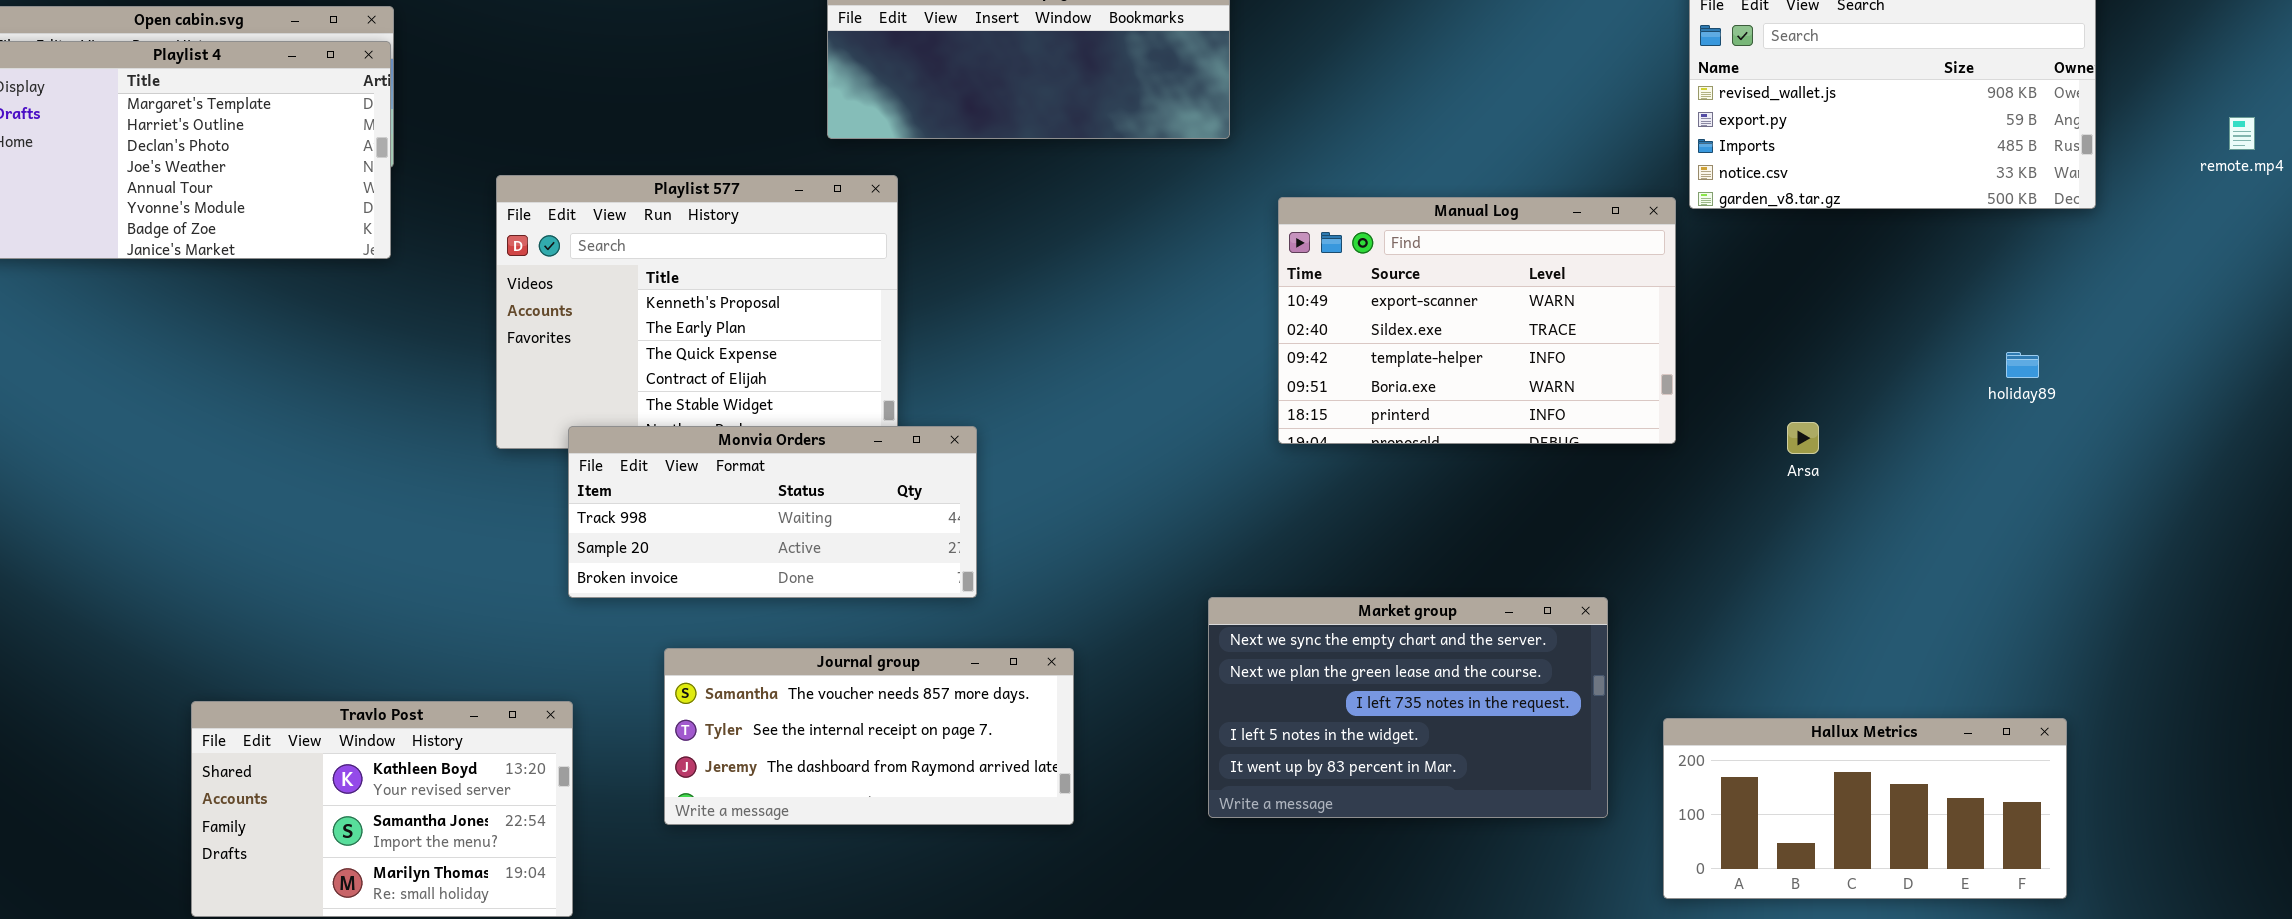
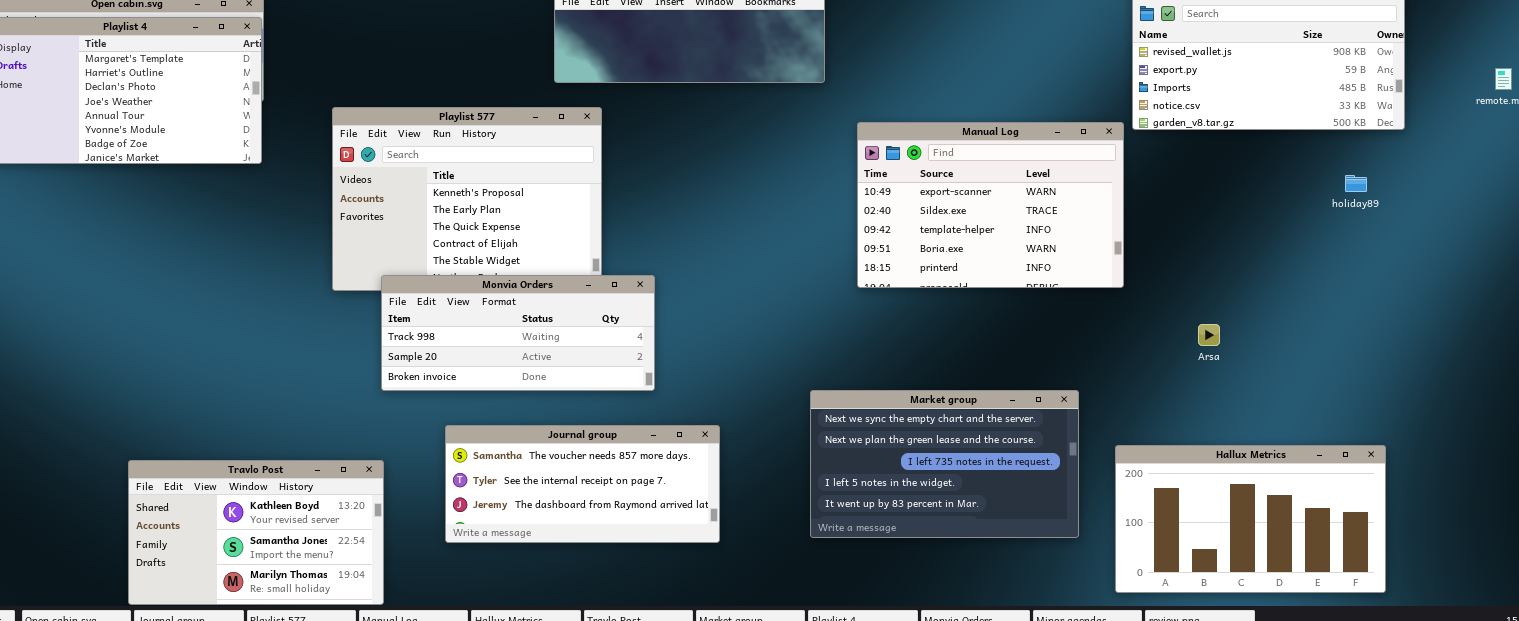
holiday89: [2006,352,2039,378] -> [1345,175,1367,192], moved
Arsa: [1787,422,1819,454] -> [1198,324,1220,346], moved
Hallux Metrics: [1663,718,2067,899] -> [1115,445,1386,593], resized

